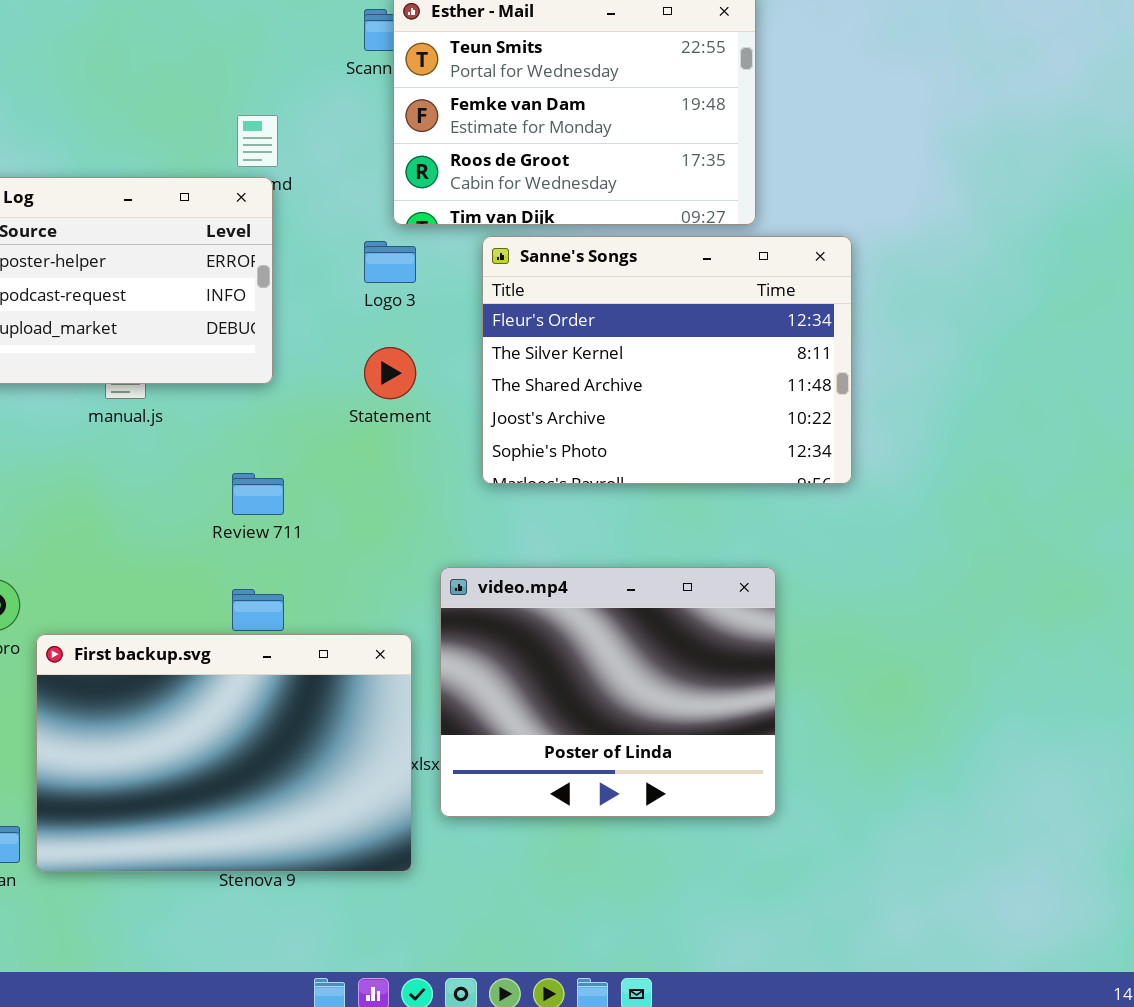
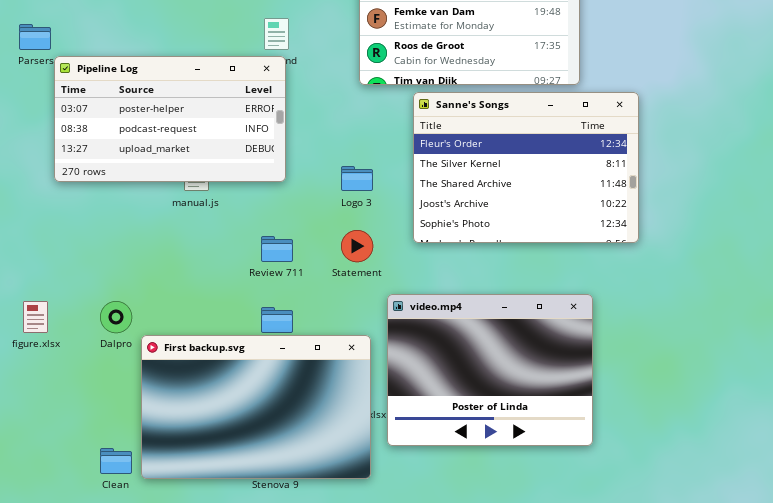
Logo 3: [364,241,416,283] -> [341,166,373,191], moved
Statement: [364,347,416,399] -> [341,230,373,262], moved

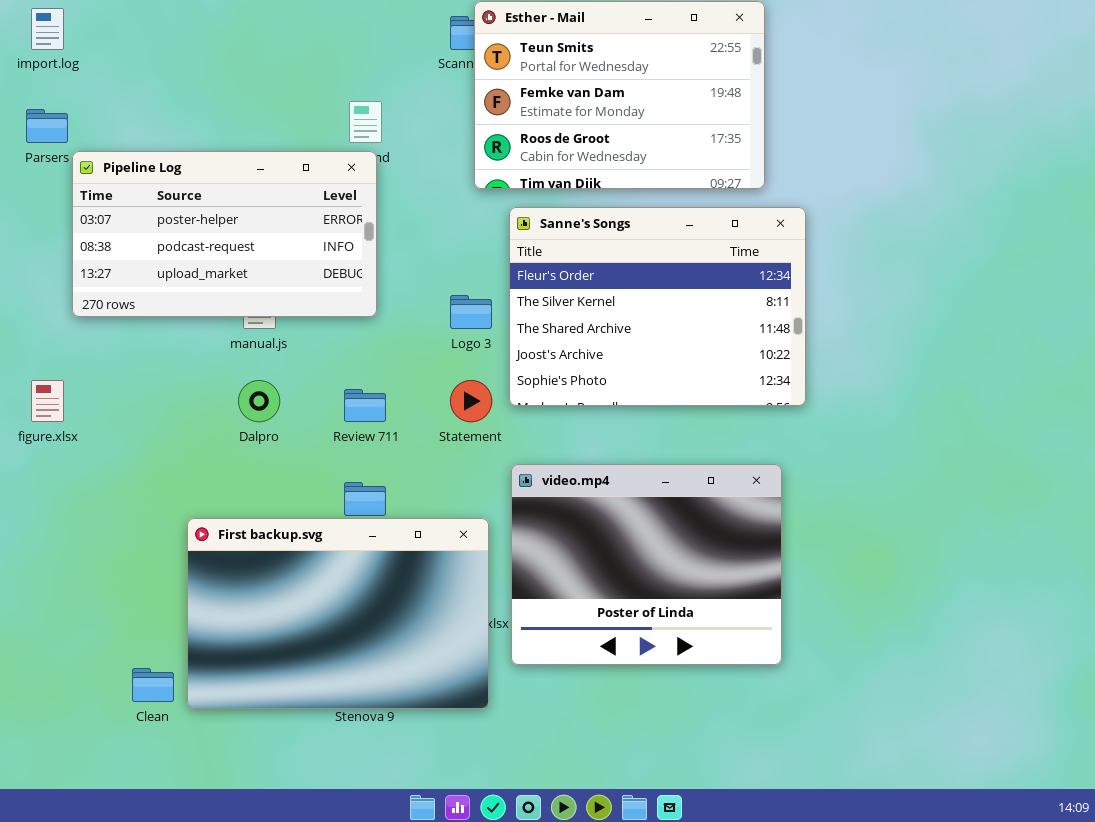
Sanne's Songs: [413,92,639,243] -> [509,207,806,406], moved
figure.xlsx: [23,301,48,333] -> [31,380,64,422], moved
Dalpro: [100,301,132,333] -> [238,380,280,422], moved

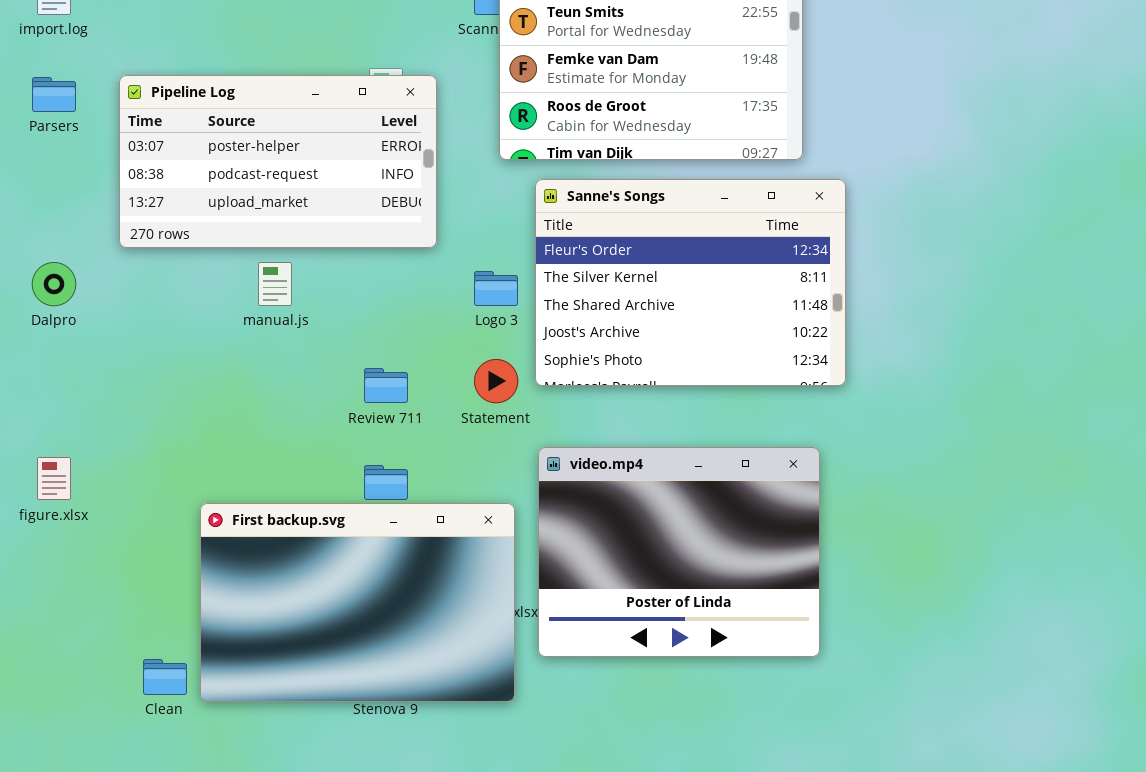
Pipeline Log: [72,151,377,317] -> [119,75,437,248], moved
figure.xlsx: [31,380,64,422] -> [37,457,71,500], moved
Dalpro: [238,380,280,422] -> [32,262,76,306], moved

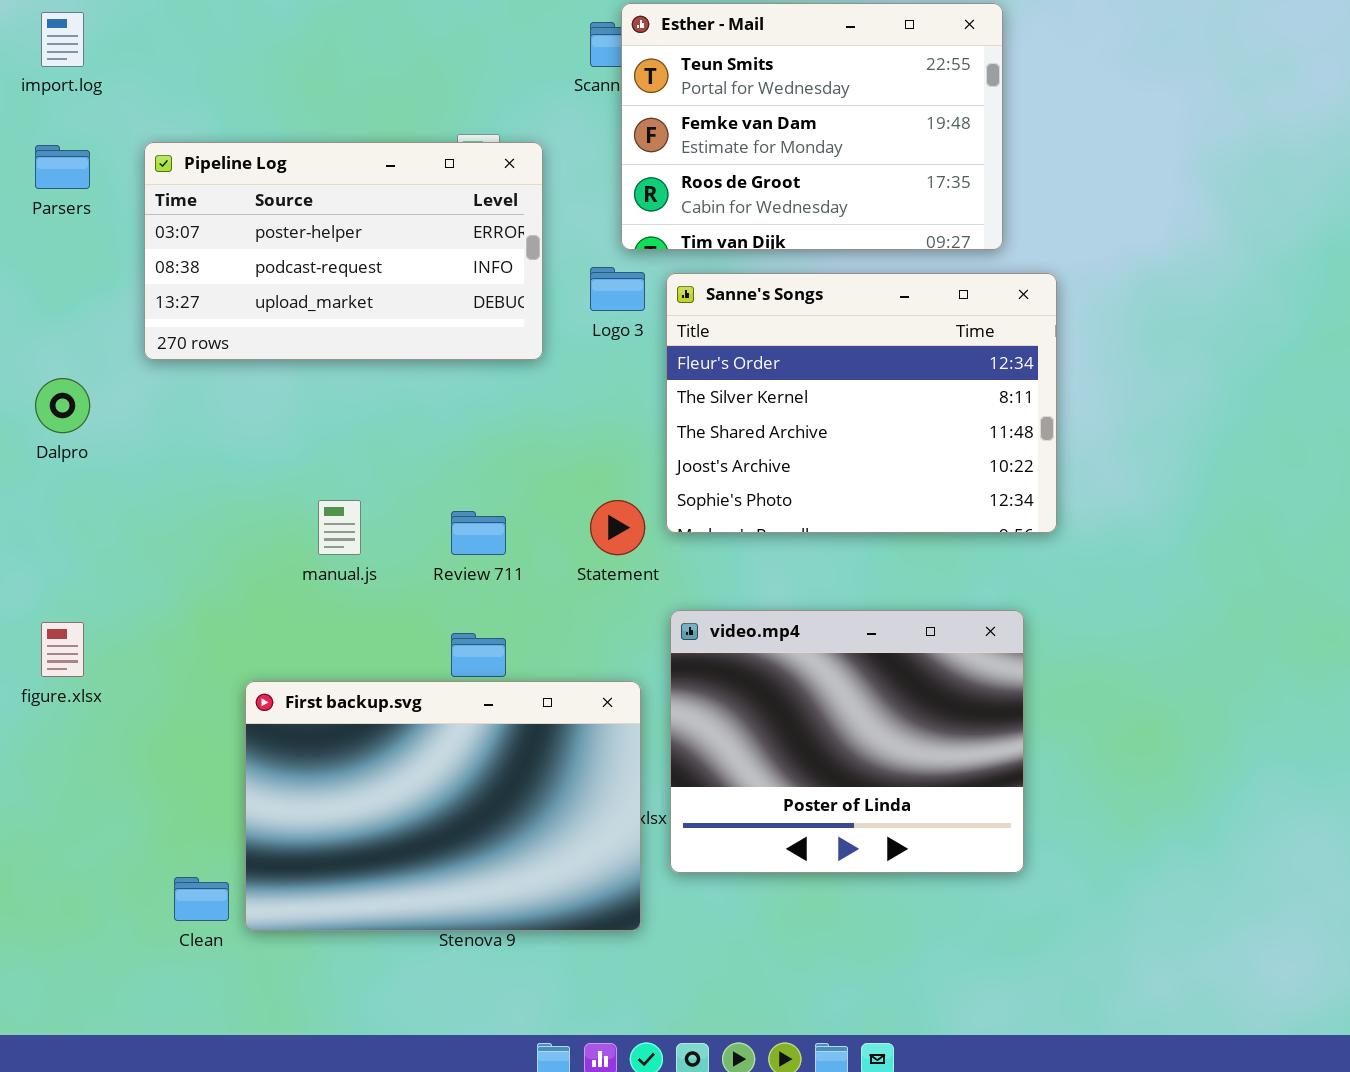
manual.js: [258,262,292,306] -> [318,500,361,555], moved
Logo 3: [474,271,518,306] -> [590,267,645,311], moved

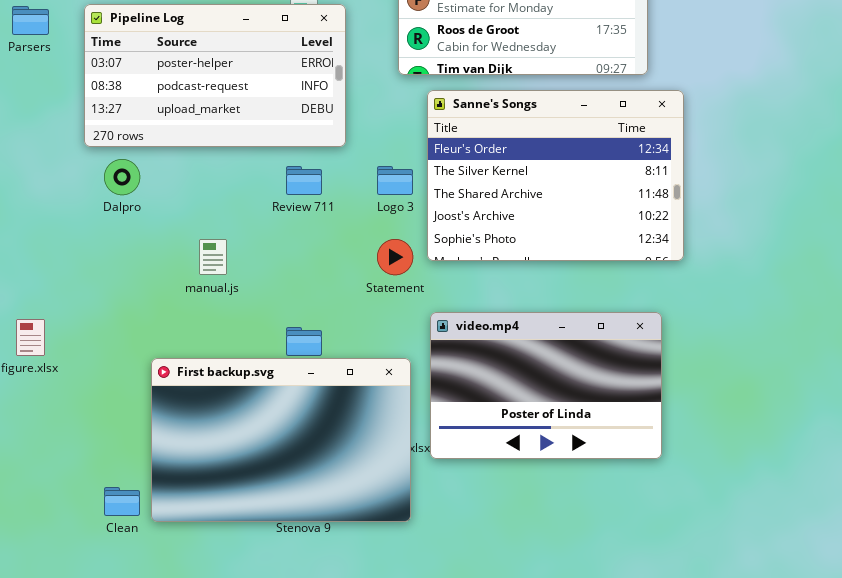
Logo 3: [590,267,645,311] -> [377,166,413,195], moved
Dalpro: [35,378,90,433] -> [104,159,140,195], moved
Review 711: [451,511,506,555] -> [286,166,322,195], moved
video.mp4: [670,610,1024,873] -> [430,312,662,459], resized

